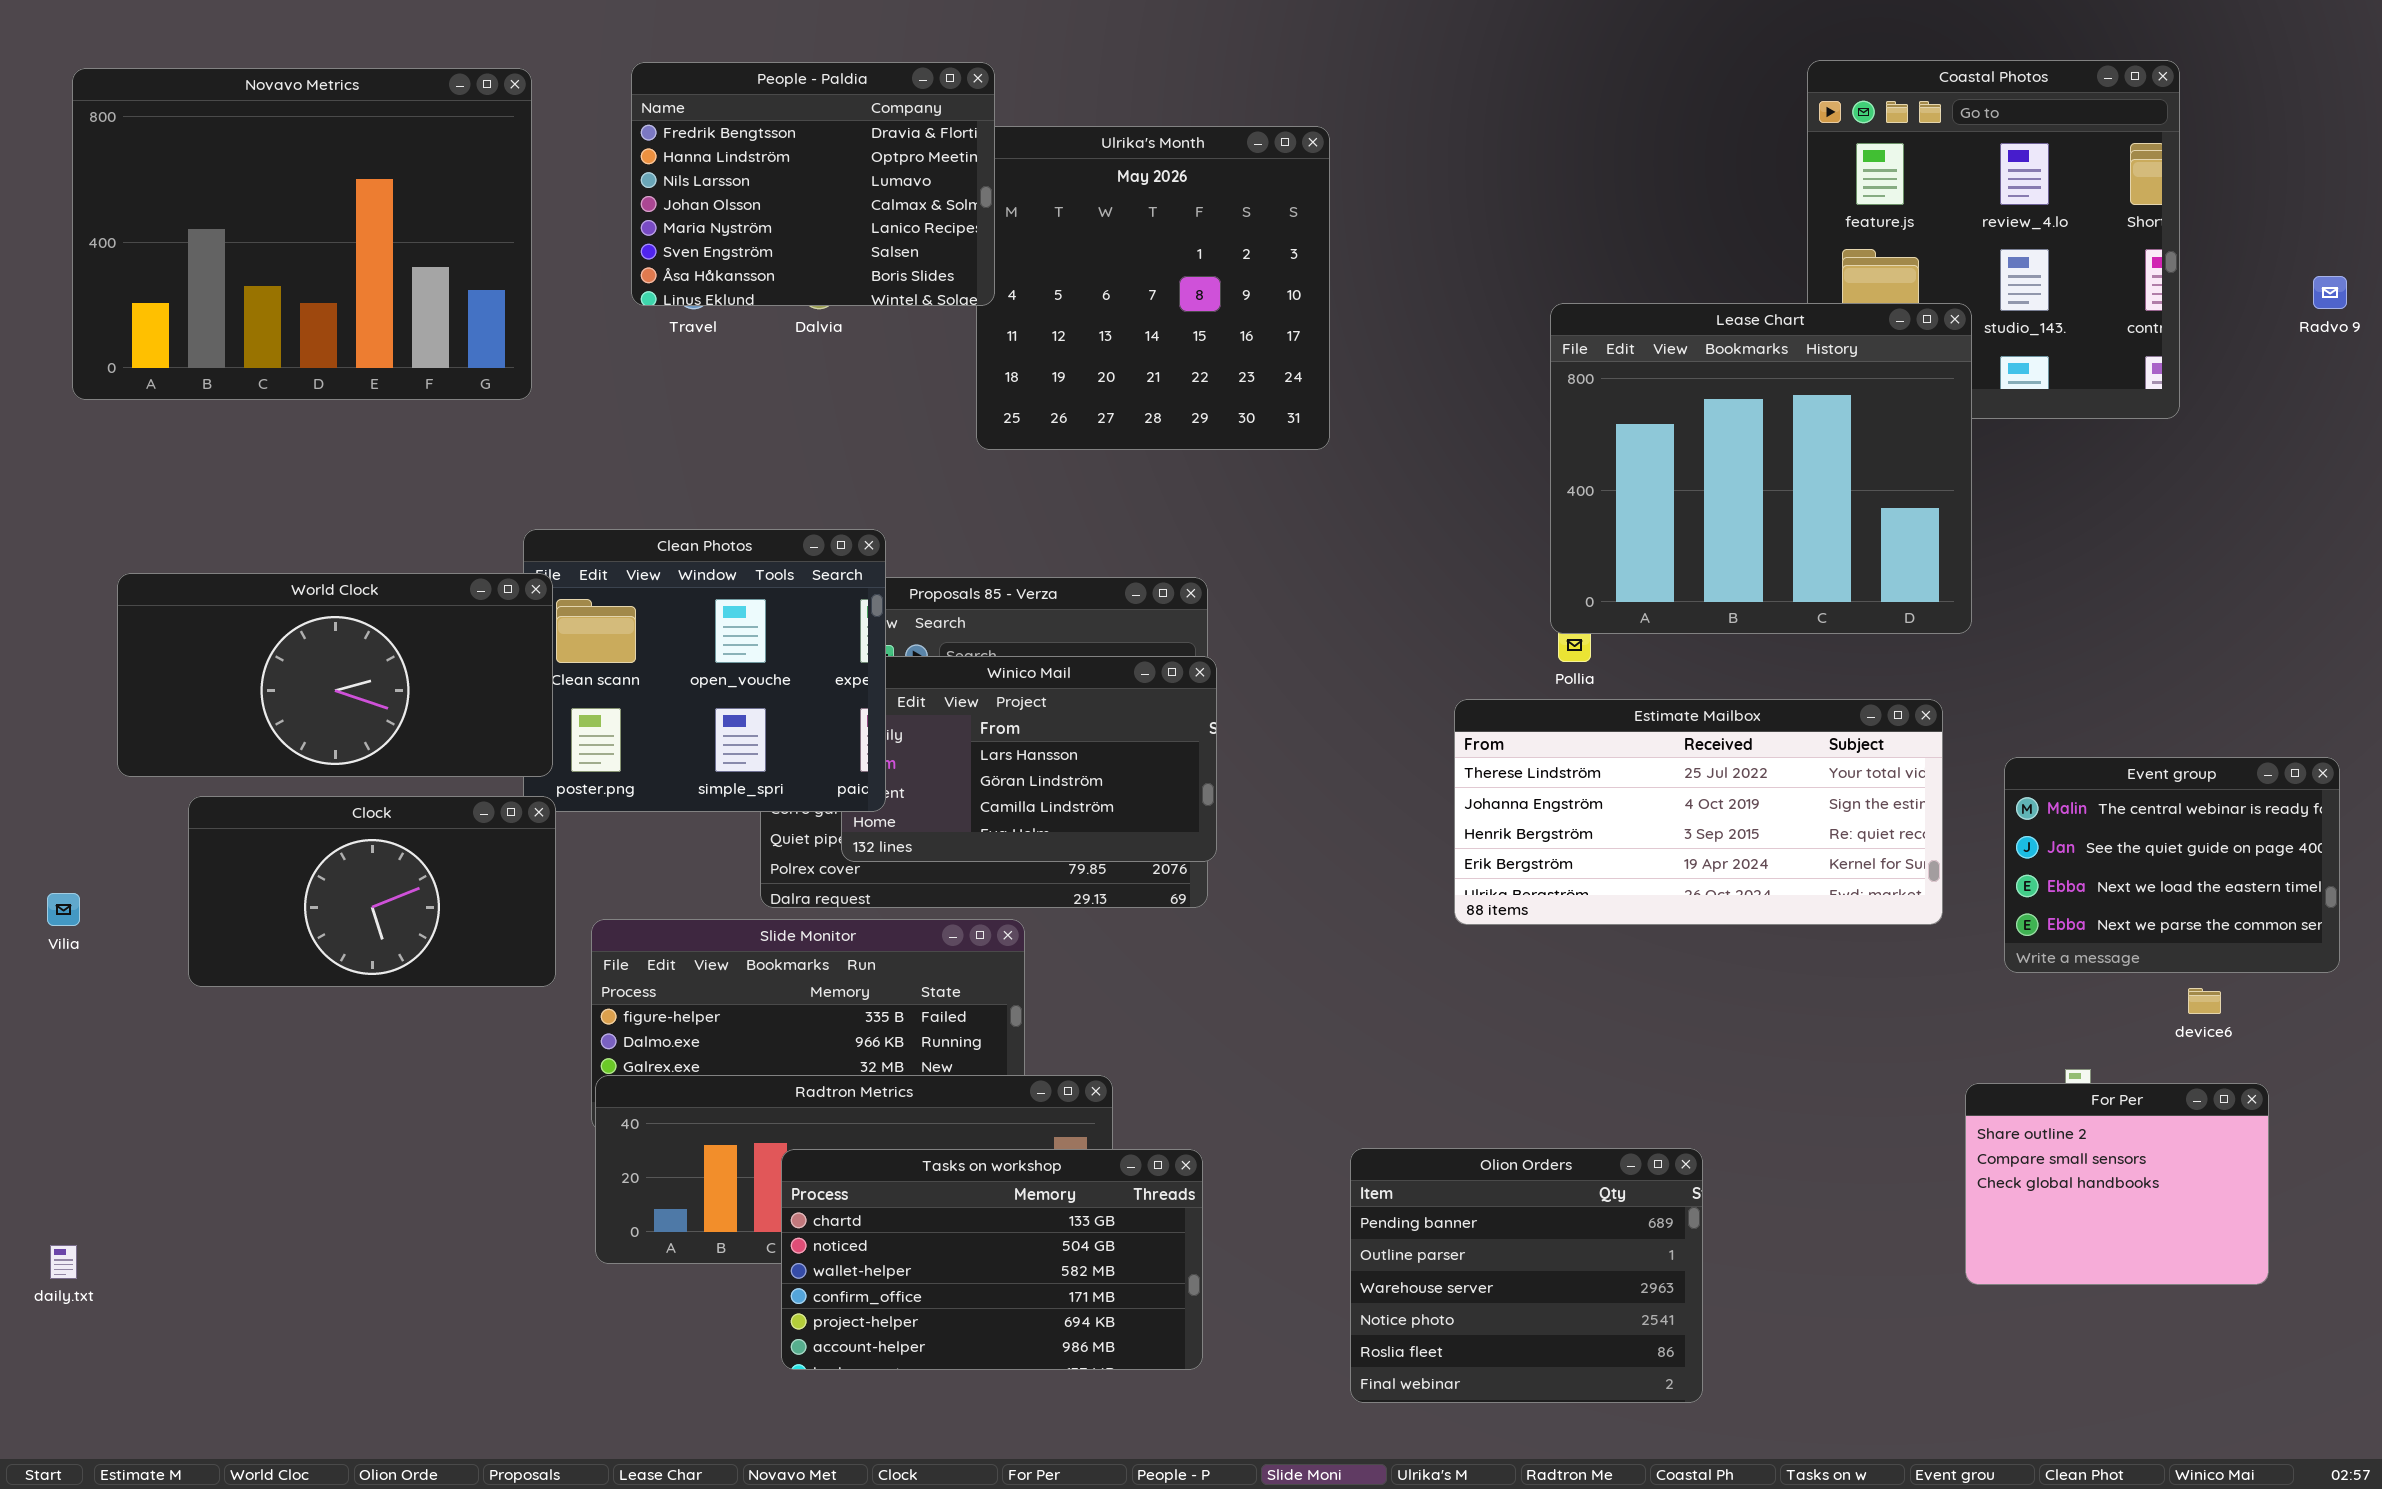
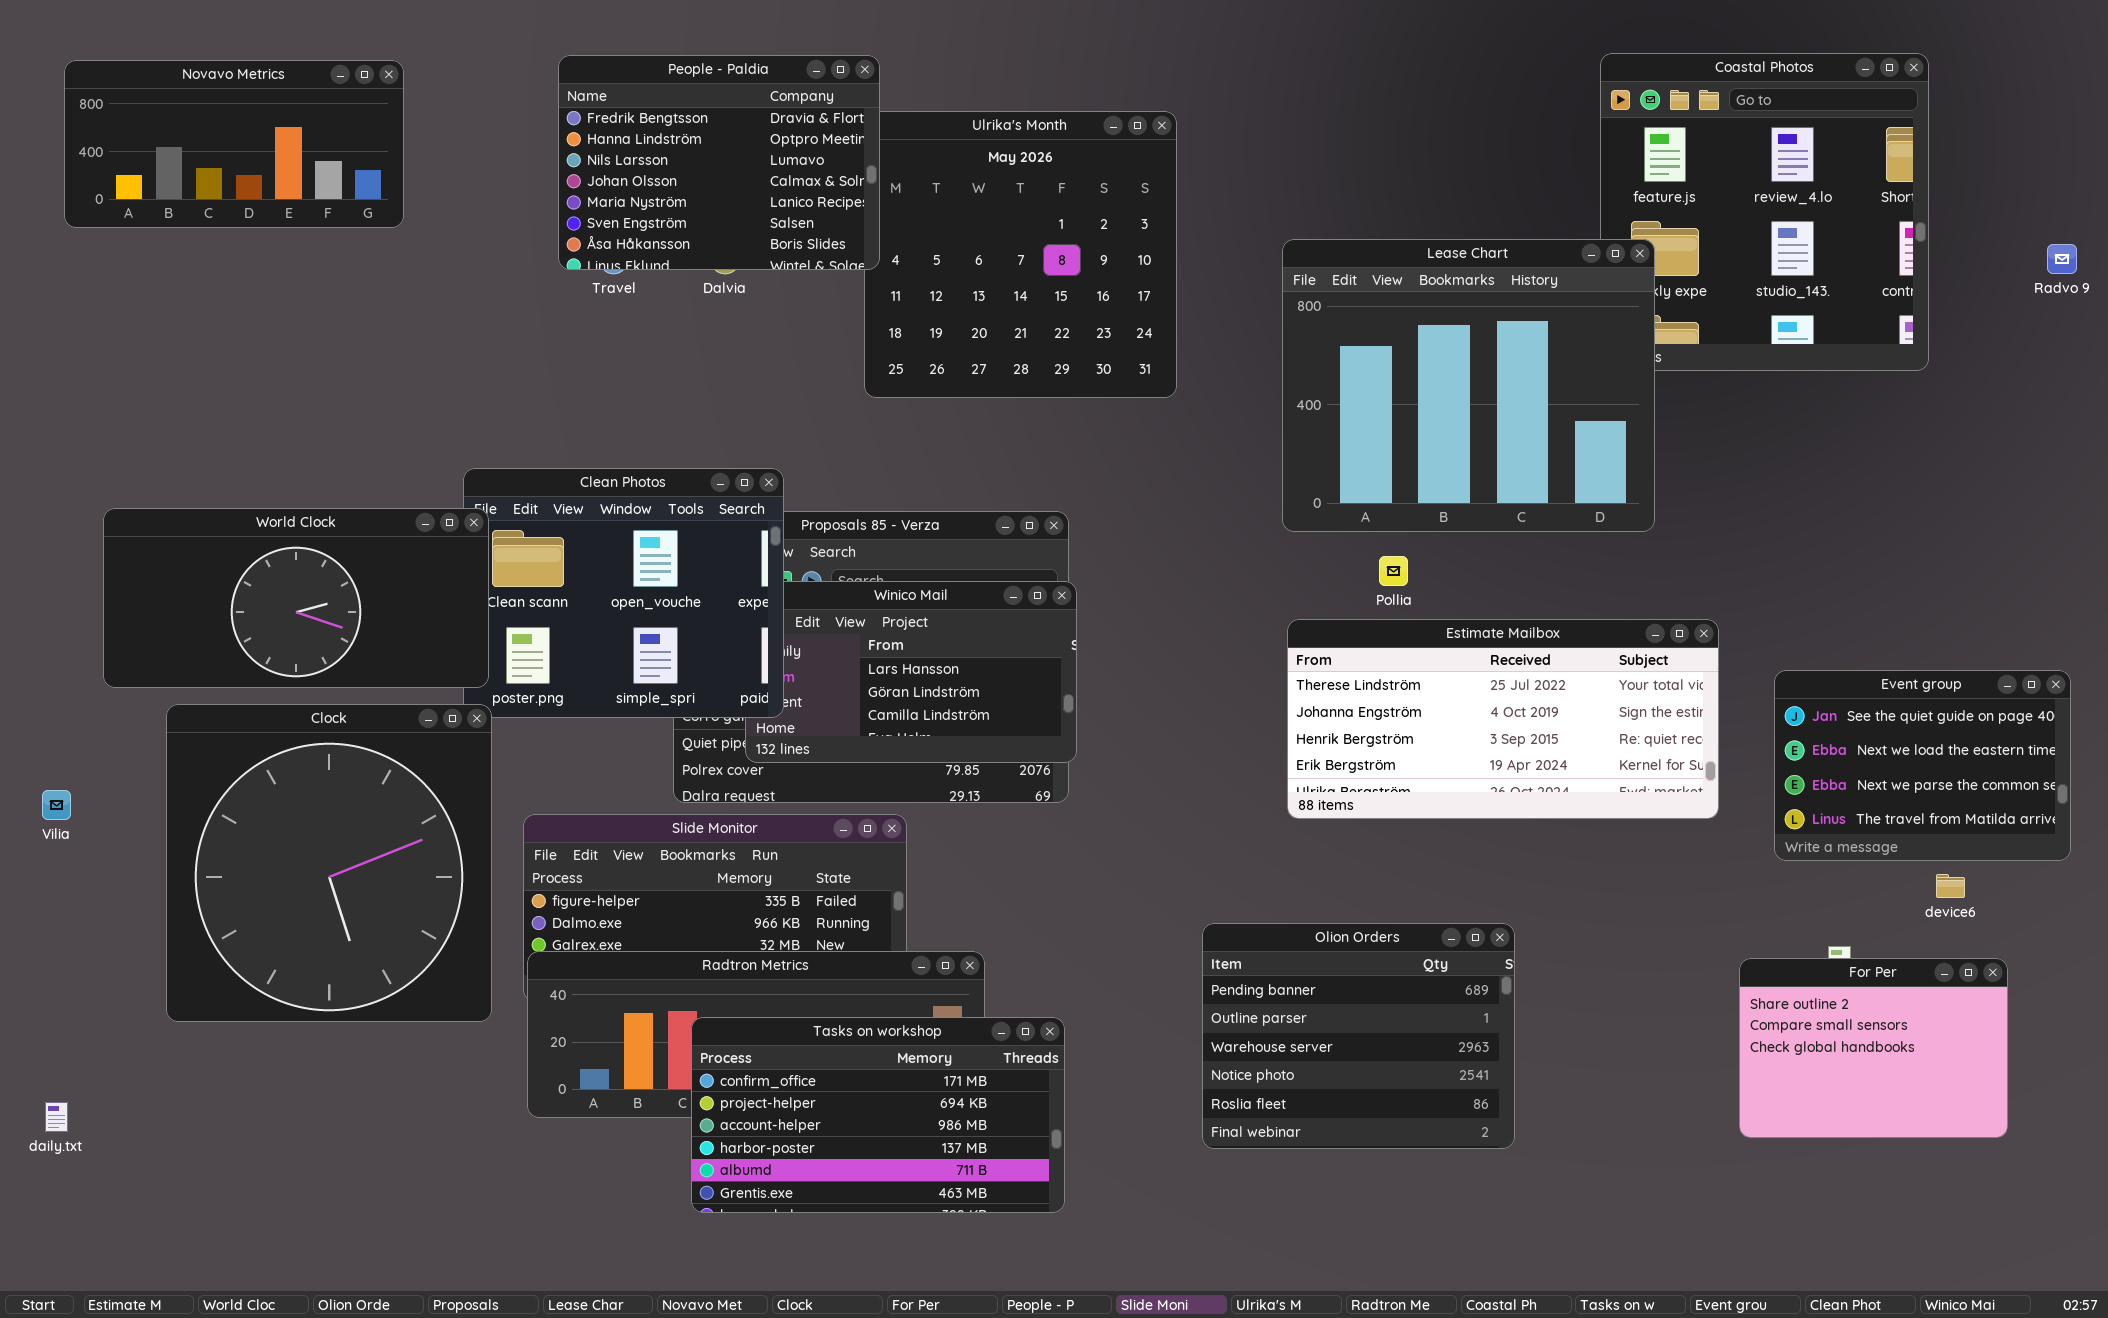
Novavo Metrics: [72,68,532,400] -> [64,60,404,228], resized
Lease Chart: [1550,303,1972,634] -> [1282,239,1655,532], moved
Event group: [2004,757,2340,973] -> [1774,670,2071,861], scrolled down 1 row
Clock: [188,796,556,987] -> [166,704,492,1022], resized
Olion Orders: [1350,1148,1703,1403] -> [1202,923,1515,1149], moved
Tasks on workshop: [781,1149,1203,1370] -> [691,1017,1065,1213], scrolled down 3 rows

